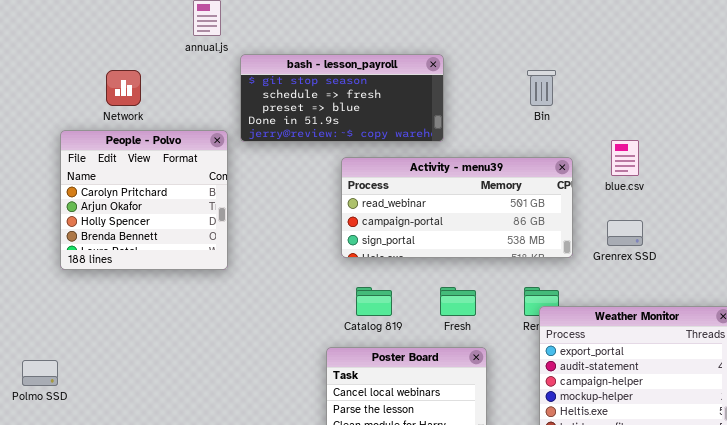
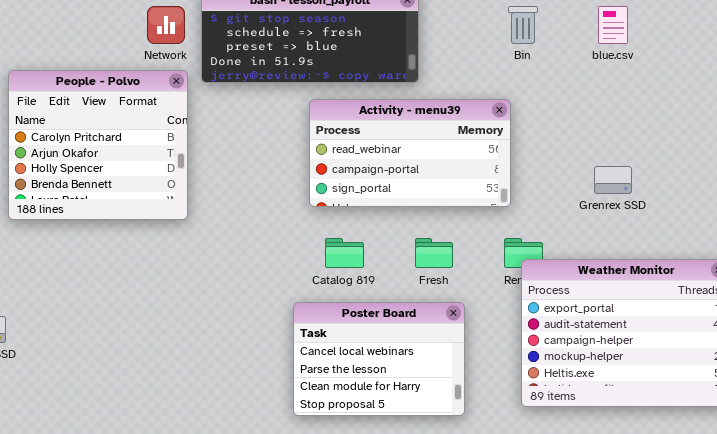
Network: [106,70,141,106] -> [147,6,185,44], moved
blue.csv: [611,140,639,176] -> [598,6,628,44], moved
Activity - menu39: [341,157,573,258] -> [309,99,511,207], resized

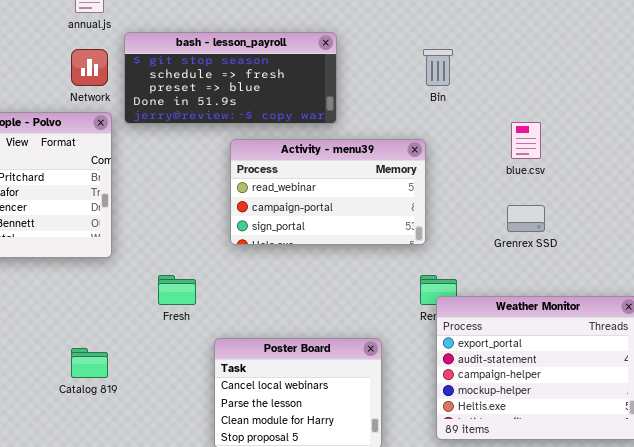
blue.csv: [598,6,628,44] -> [511,122,541,159], moved
Catalog 819: [325,238,364,268] -> [71,348,108,378], moved
Fresh: [415,238,453,268] -> [158,275,196,305], moved

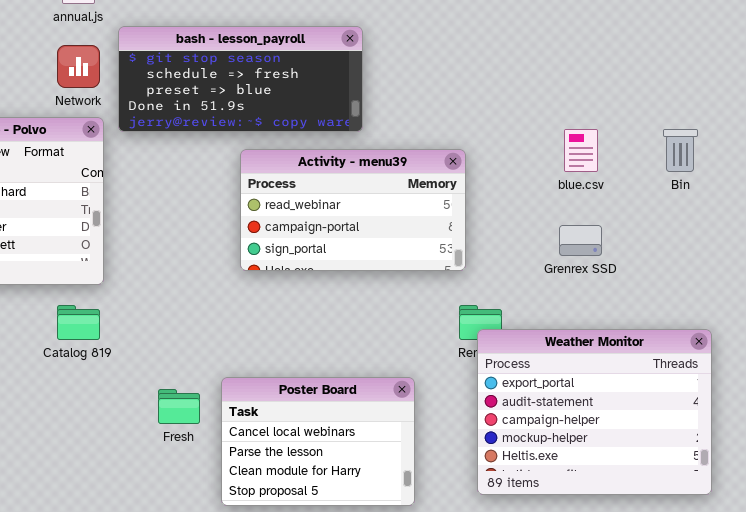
Bin: [423,49,453,86] -> [663,129,698,172], moved
Fresh: [158,275,196,305] -> [158,389,200,424], moved
Catalog 819: [71,348,108,378] -> [57,305,100,340], moved

